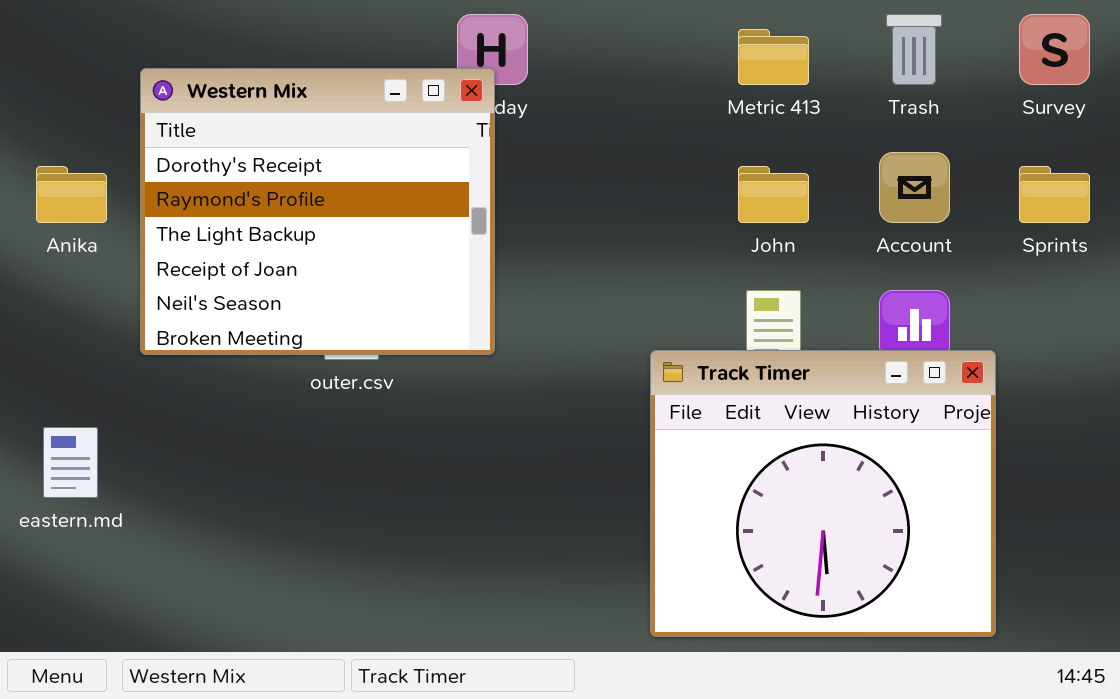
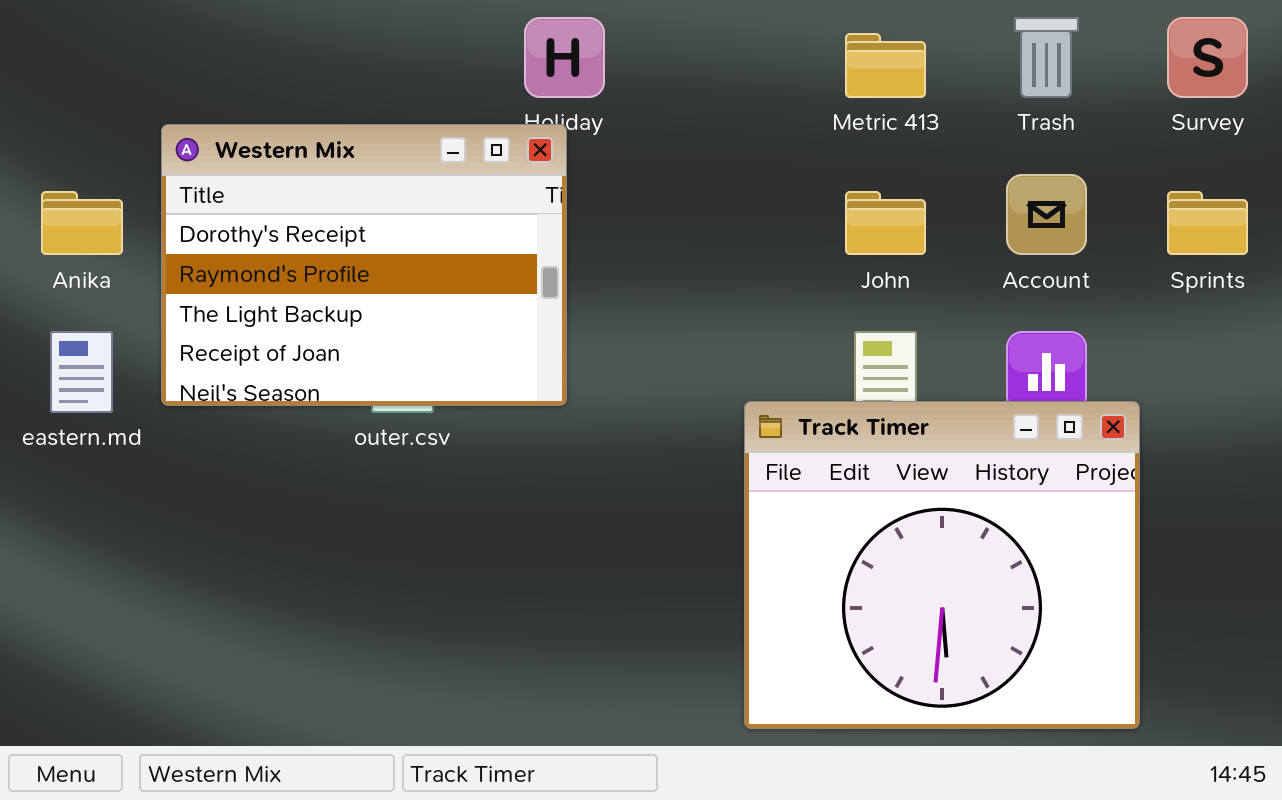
Western Mix: [140,68,495,355] -> [161,124,567,406], resized
eastern.md: [43,427,98,498] -> [50,331,113,413], moved

